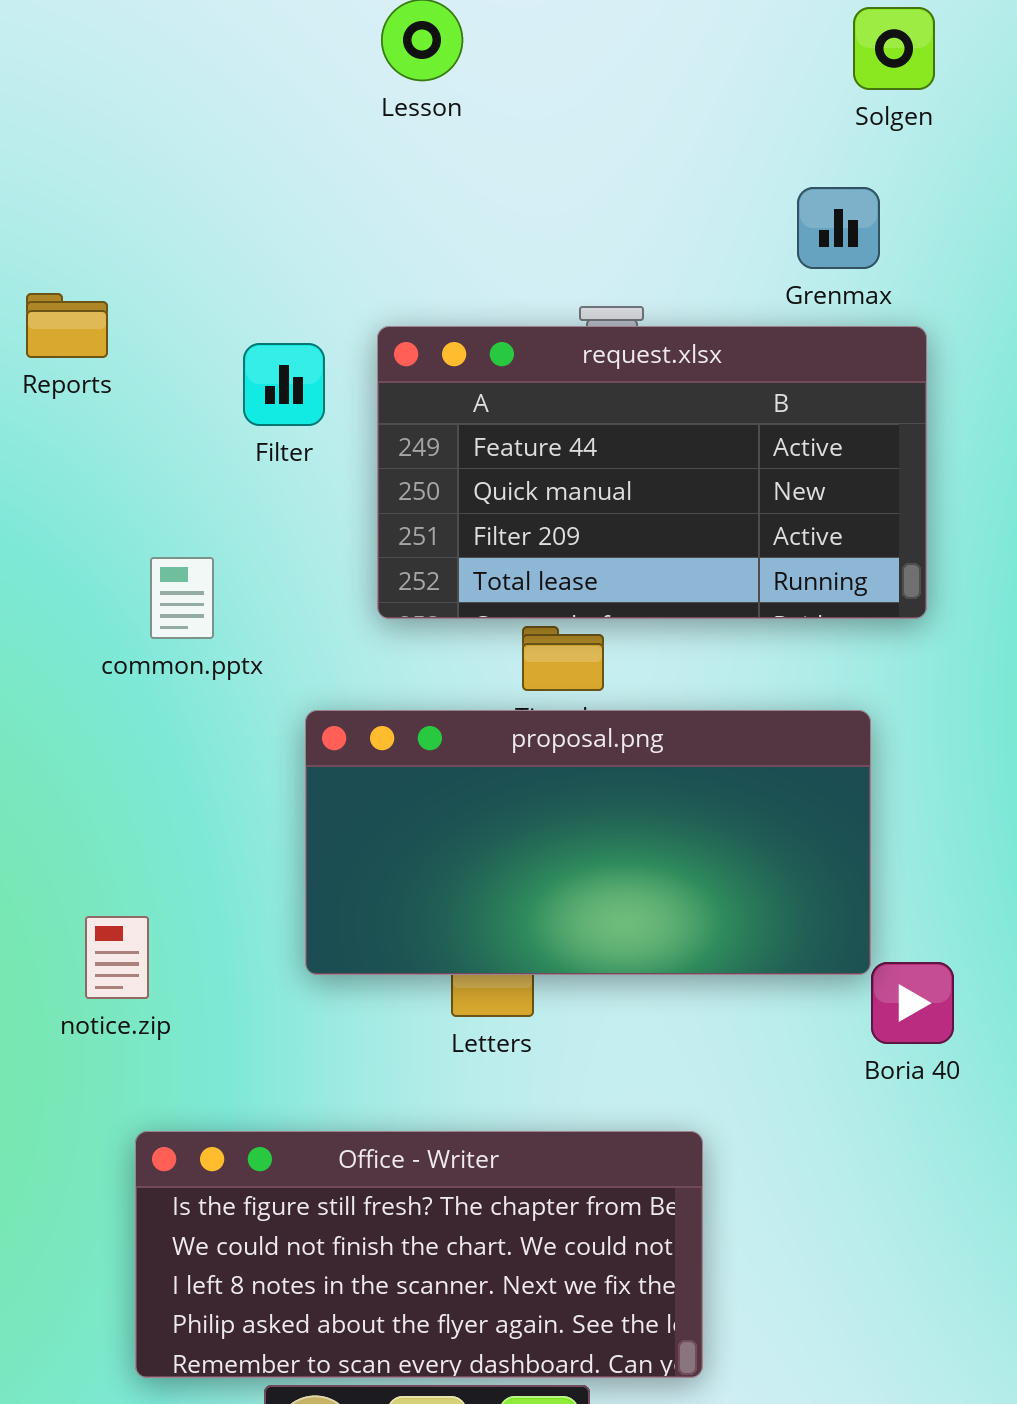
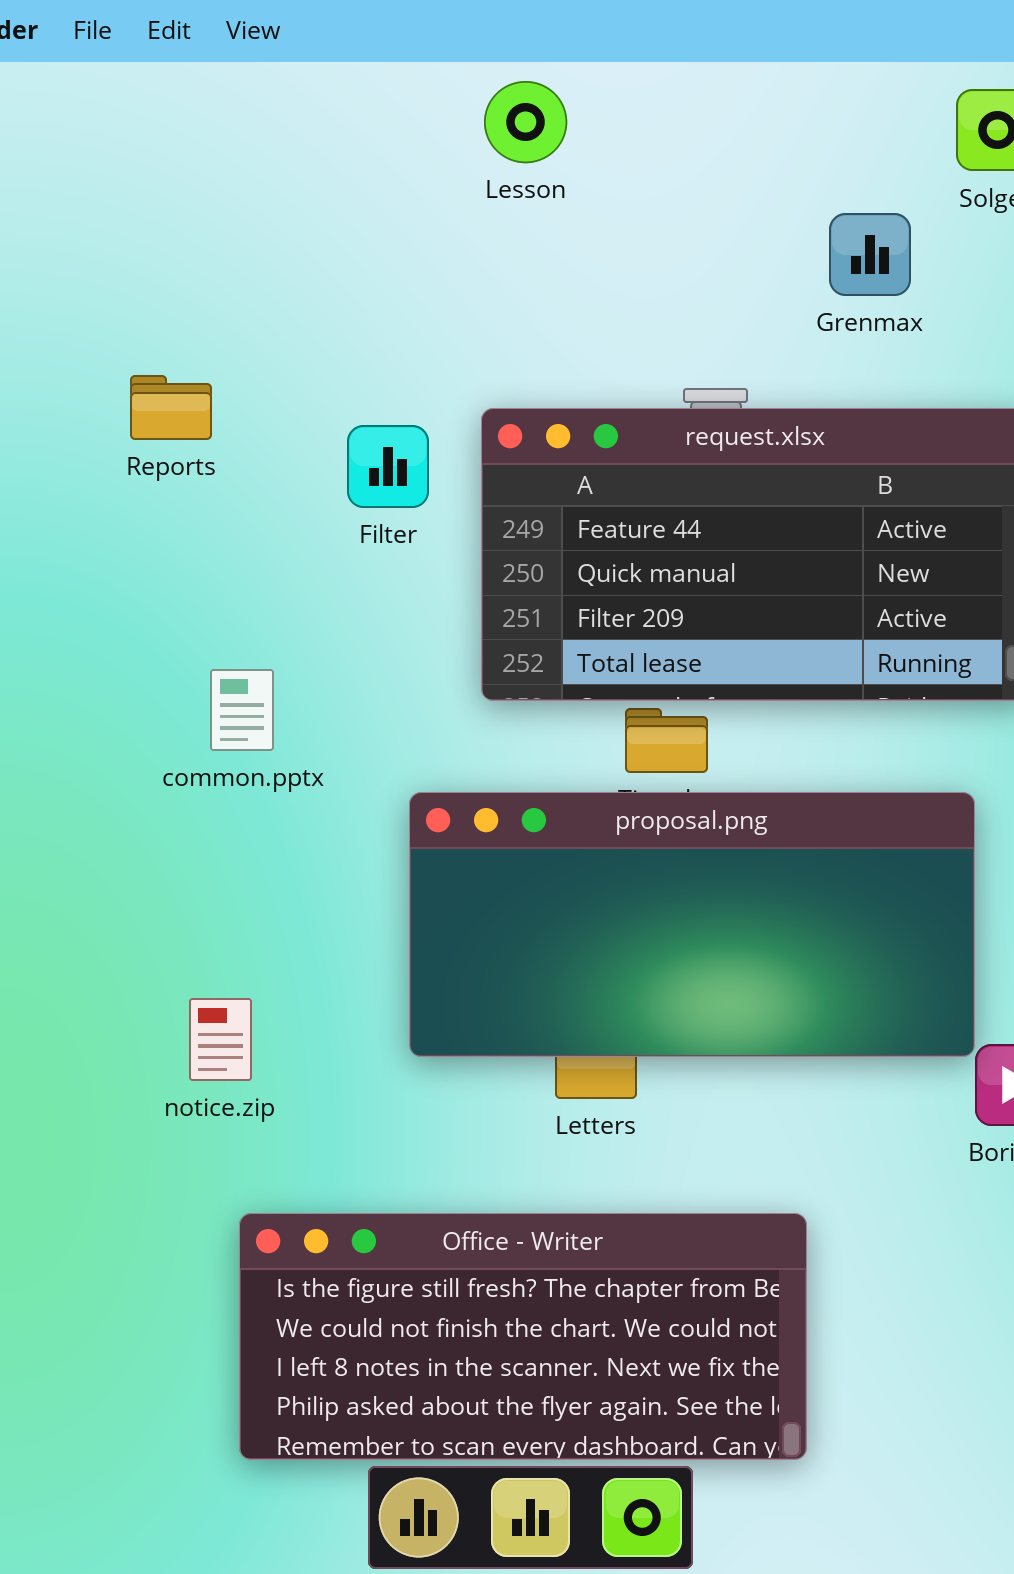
Grenmax: [797,187,880,269] -> [829,213,911,296], moved
common.pptx: [150,557,214,639] -> [210,669,274,751], moved

